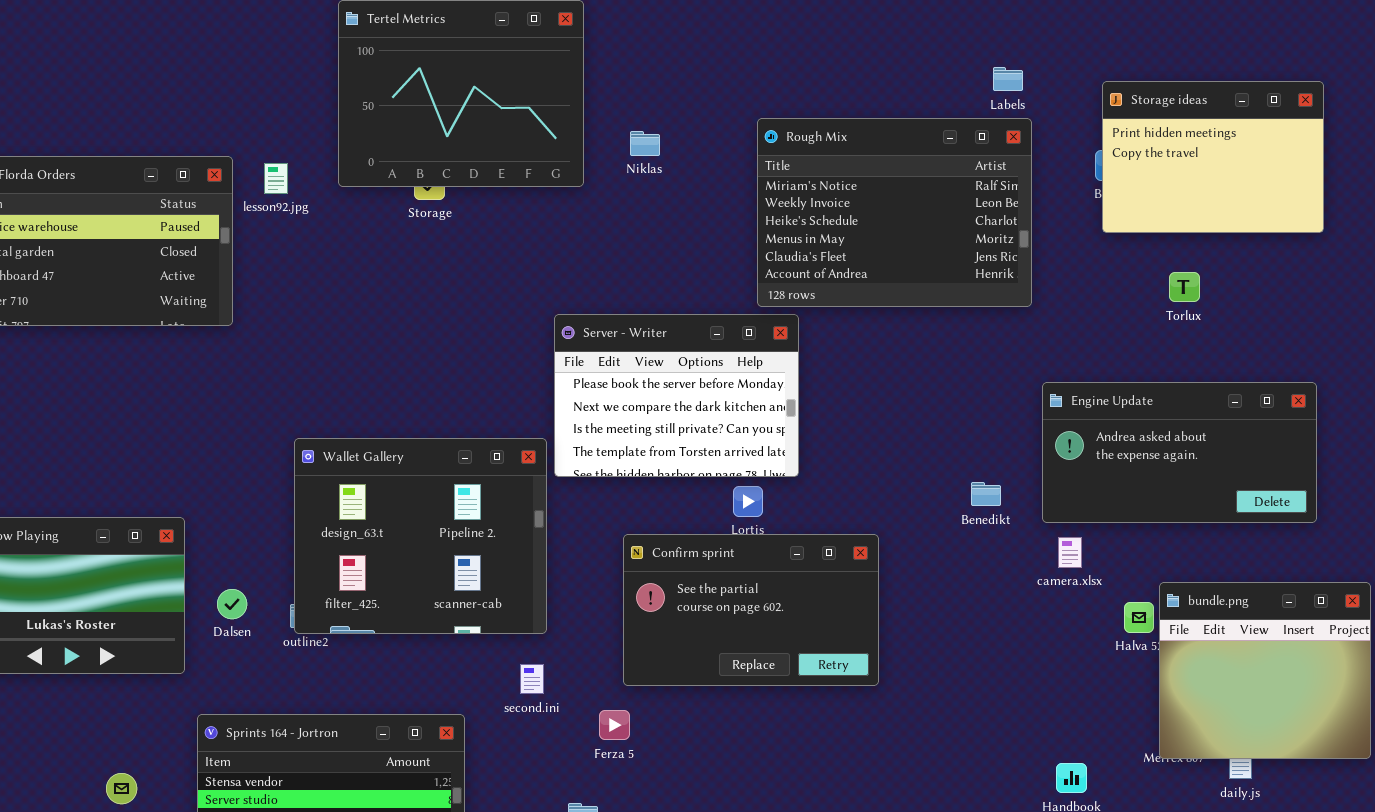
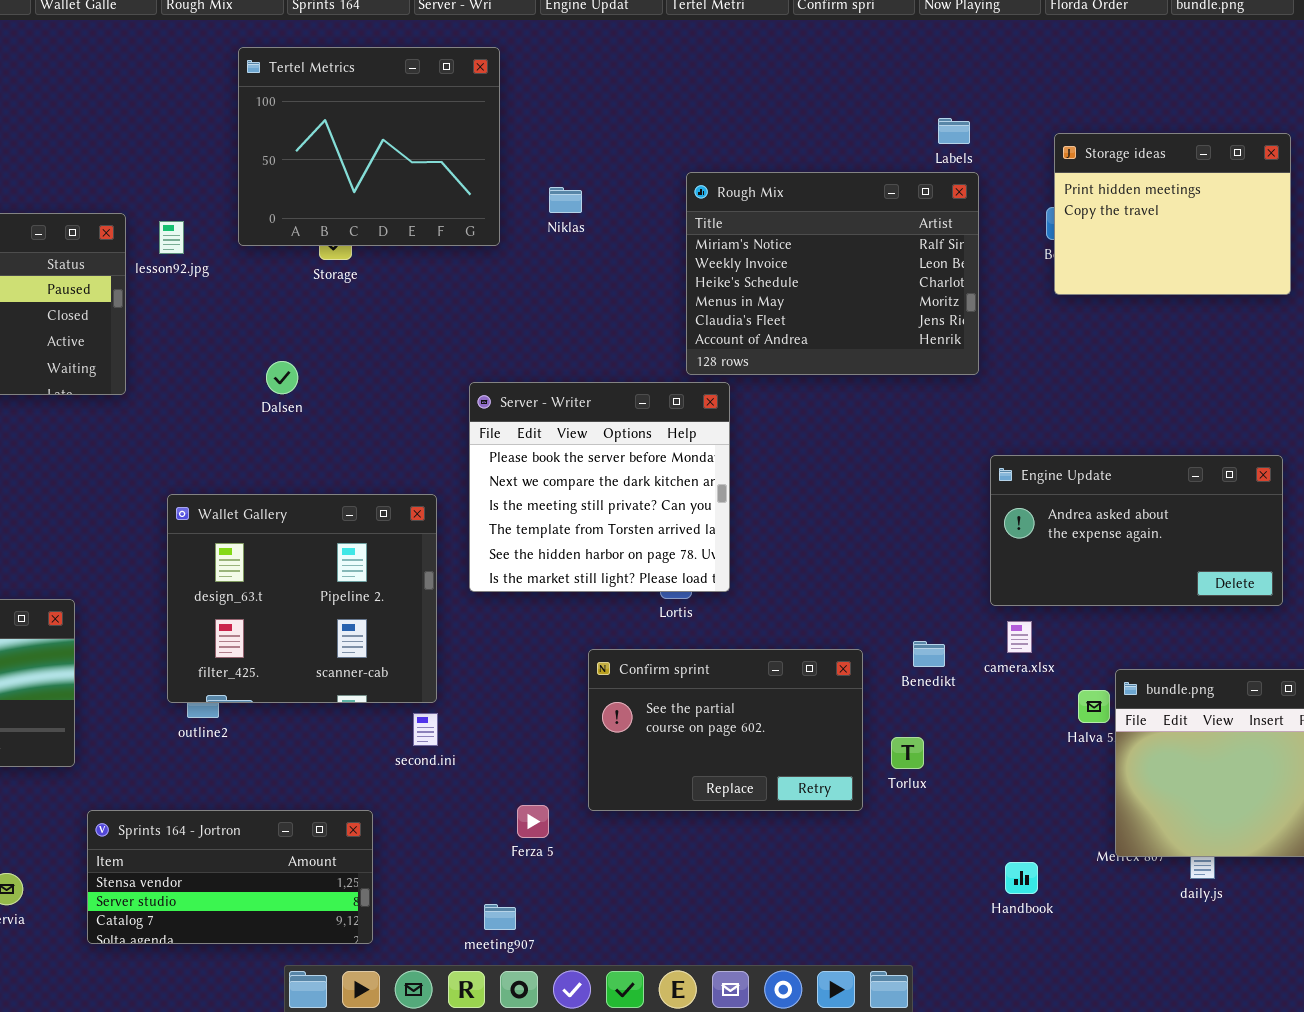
Torlux: [1169,272,1200,302] -> [891,737,924,769], moved
Server - Writer: [554,314,799,477] -> [469,382,730,592], resized
Wallet Gallery: [294,438,547,634] -> [167,494,437,703], moved
Benedikt: [971,482,1001,506] -> [913,641,945,667], moved
Confirm sprint: [623,534,879,686] -> [588,649,863,811], moved
Dalsen: [217,589,247,619] -> [266,361,298,394], moved
second.ini: [520,664,544,694] -> [413,713,438,746], moved

